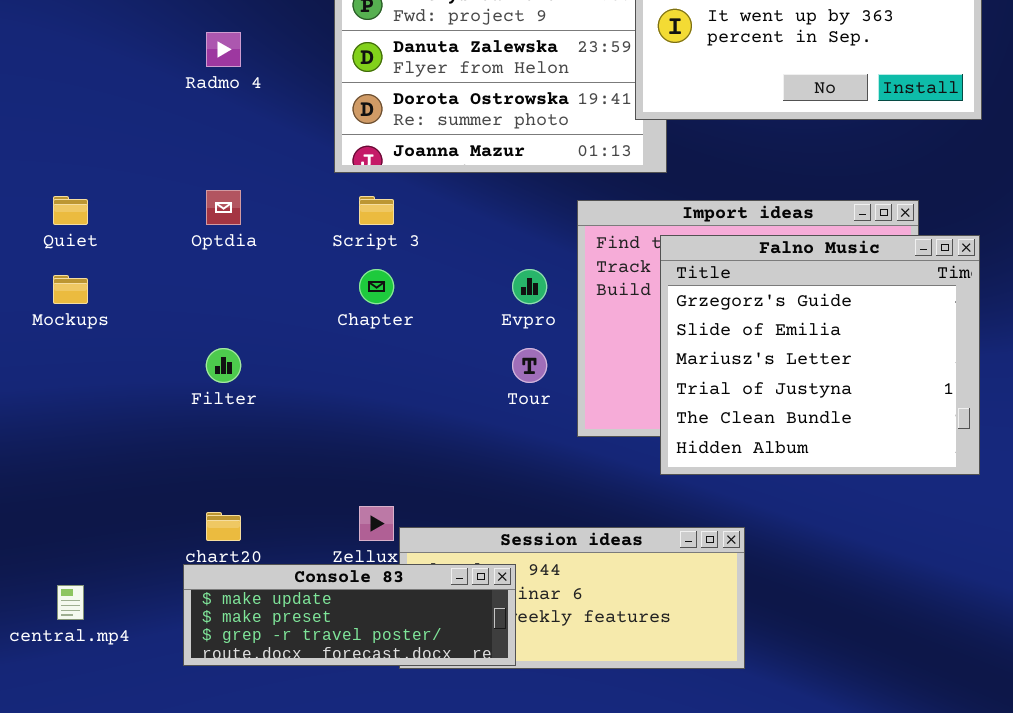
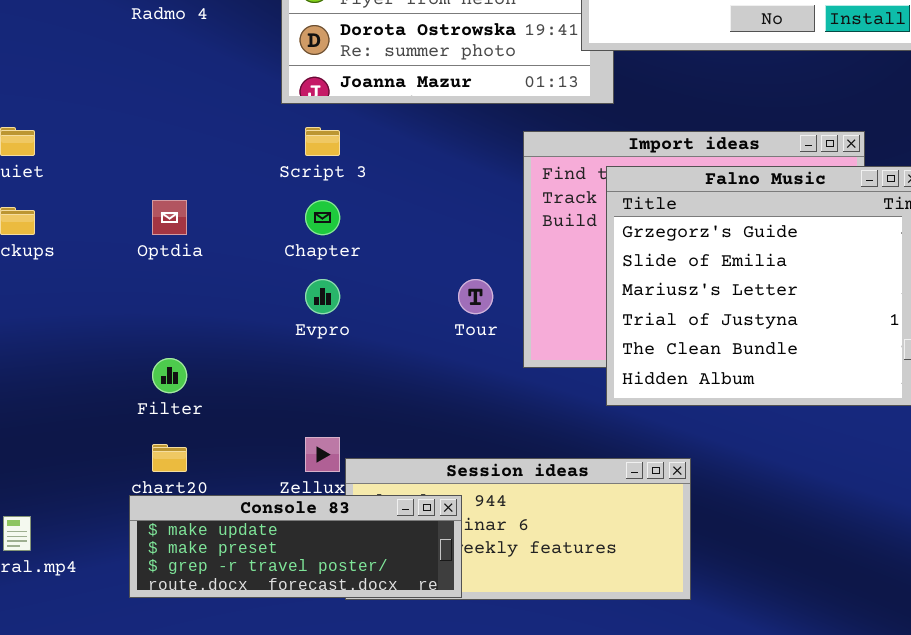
Optdia: [206,190,241,225] -> [152,200,187,235], moved
Evpro: [512,269,547,304] -> [305,279,340,314], moved
Filter: [206,348,241,383] -> [152,358,187,393], moved

